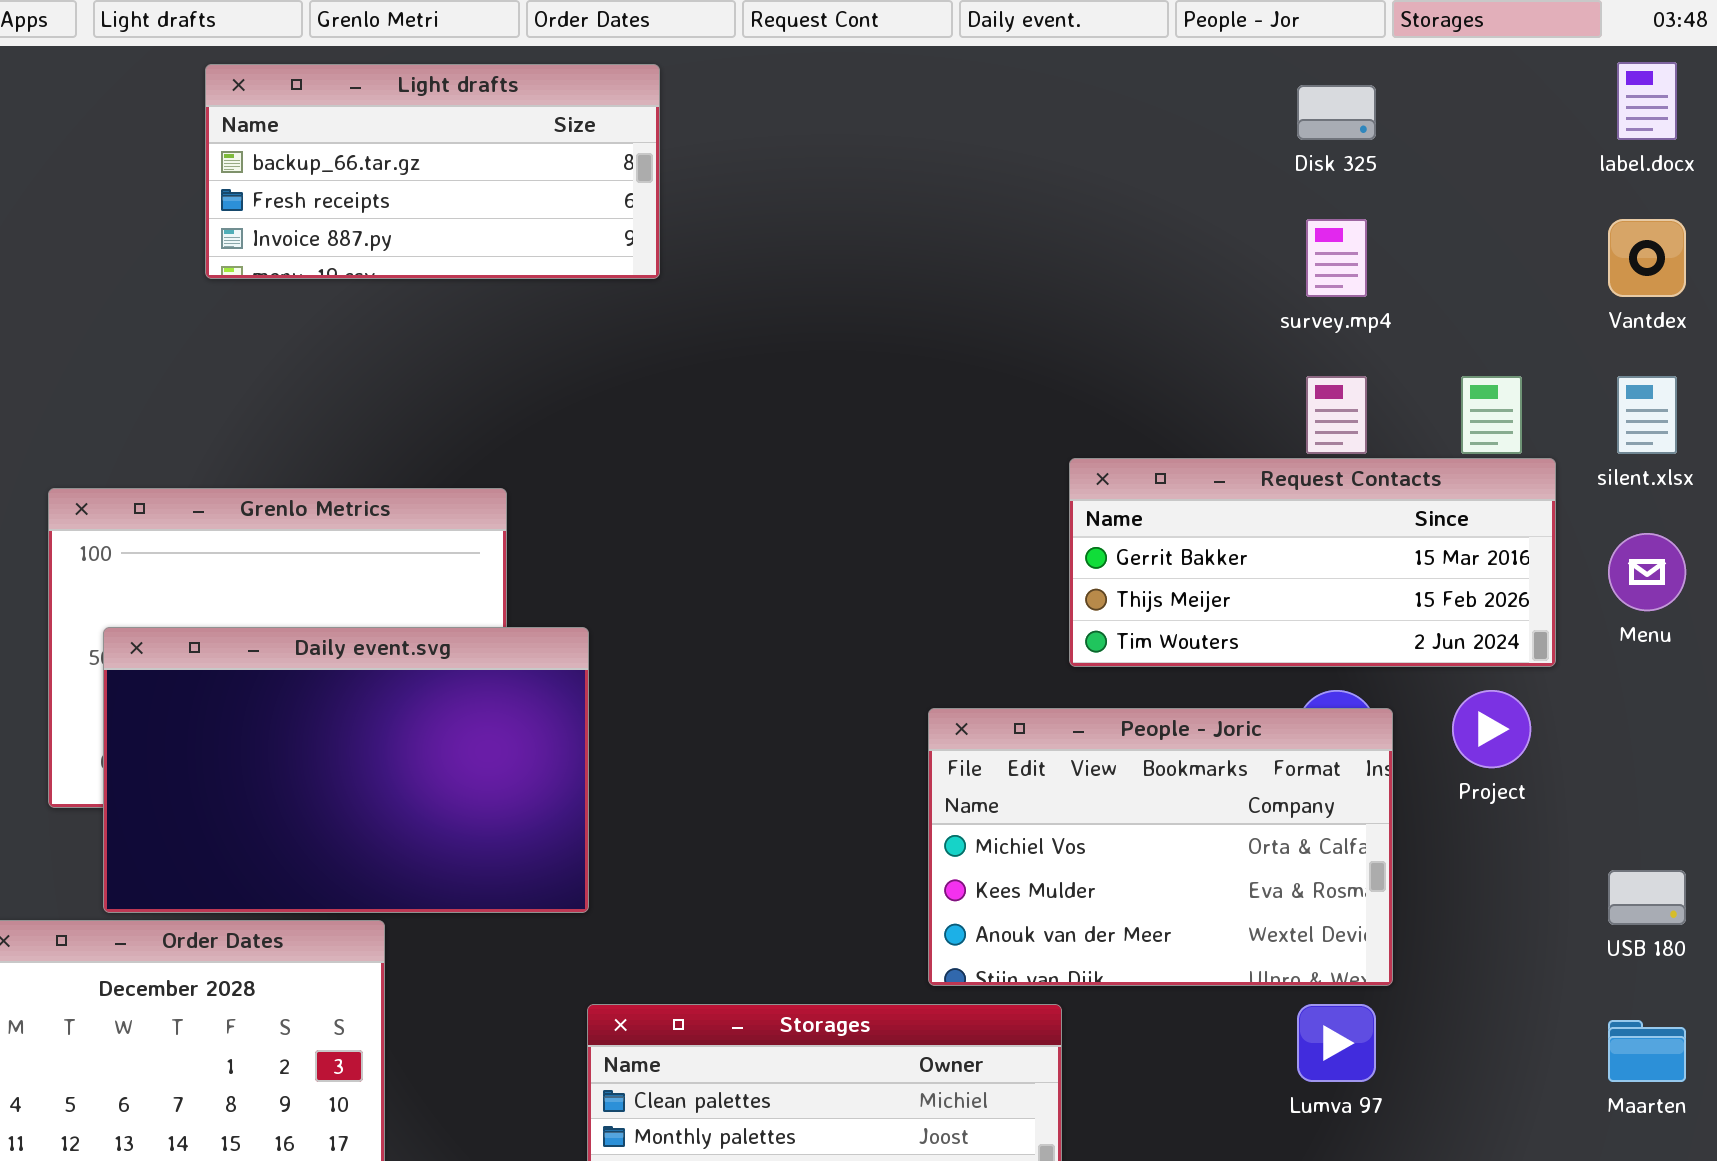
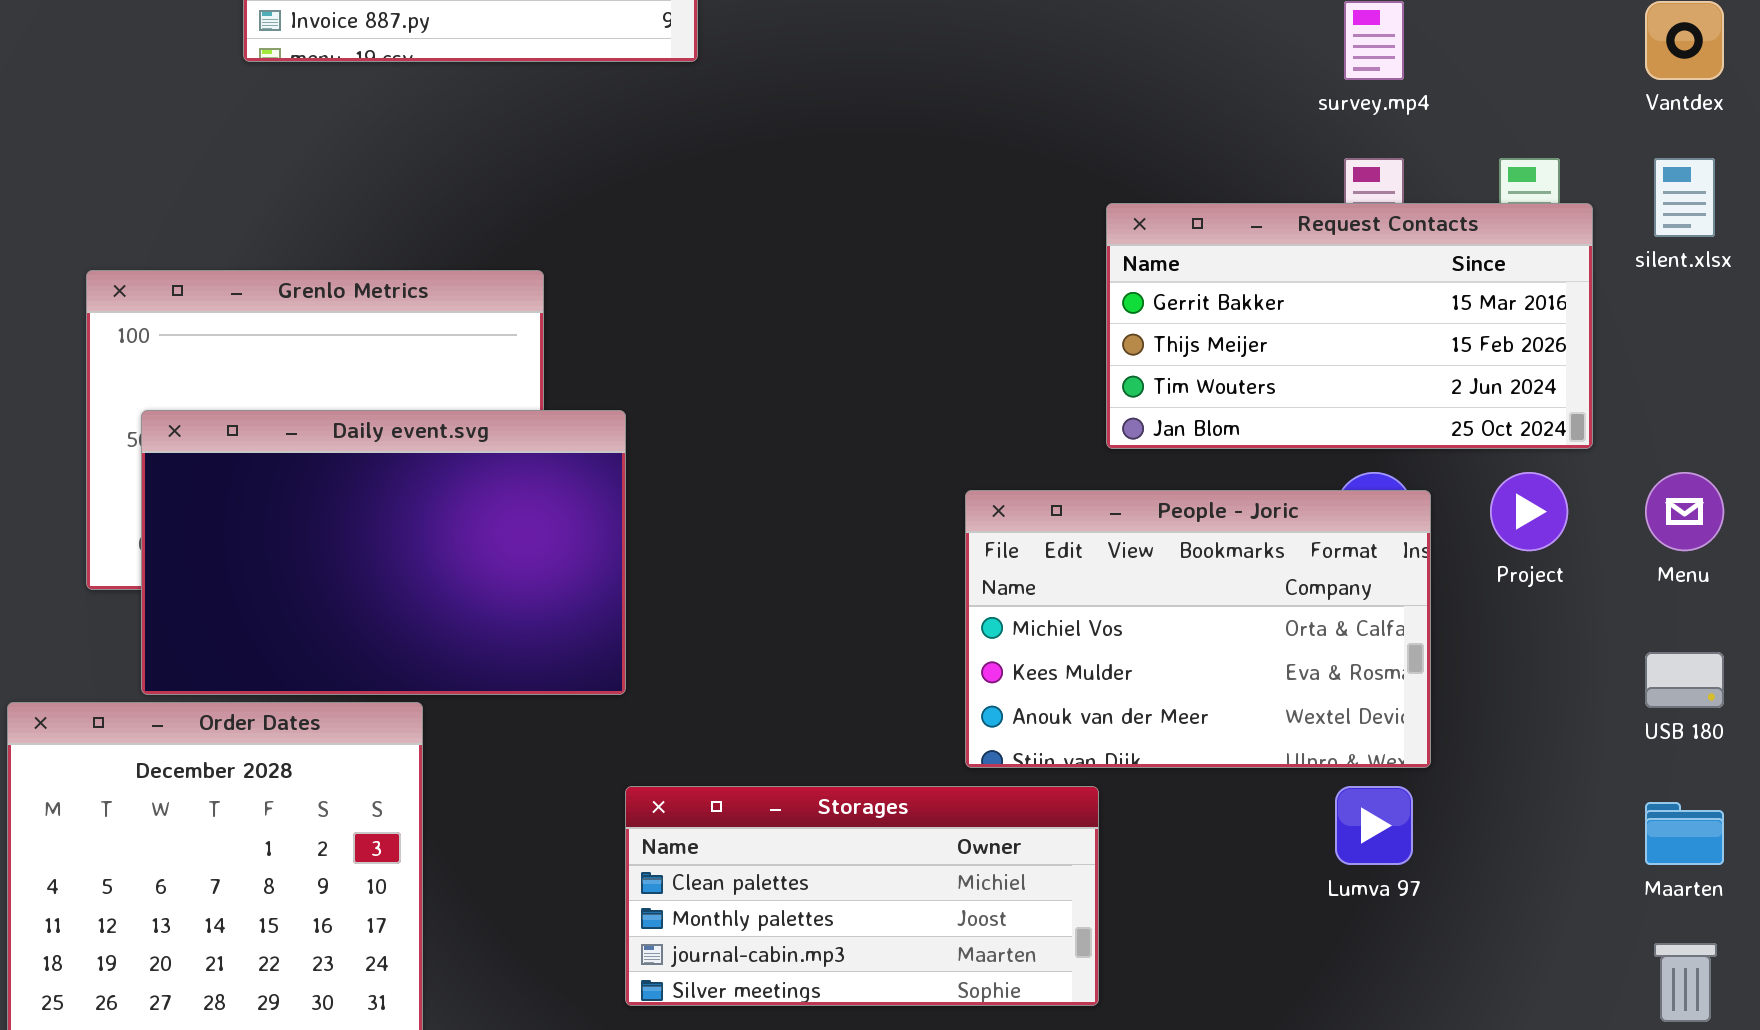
Request Contacts: [1069,458,1556,667] -> [1106,203,1593,449], resized
Menu: [1608,533,1686,611] -> [1645,472,1724,551], moved

